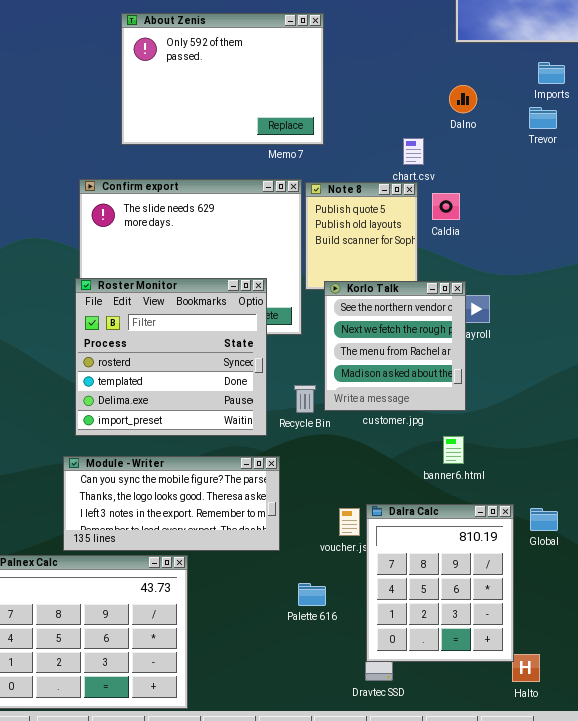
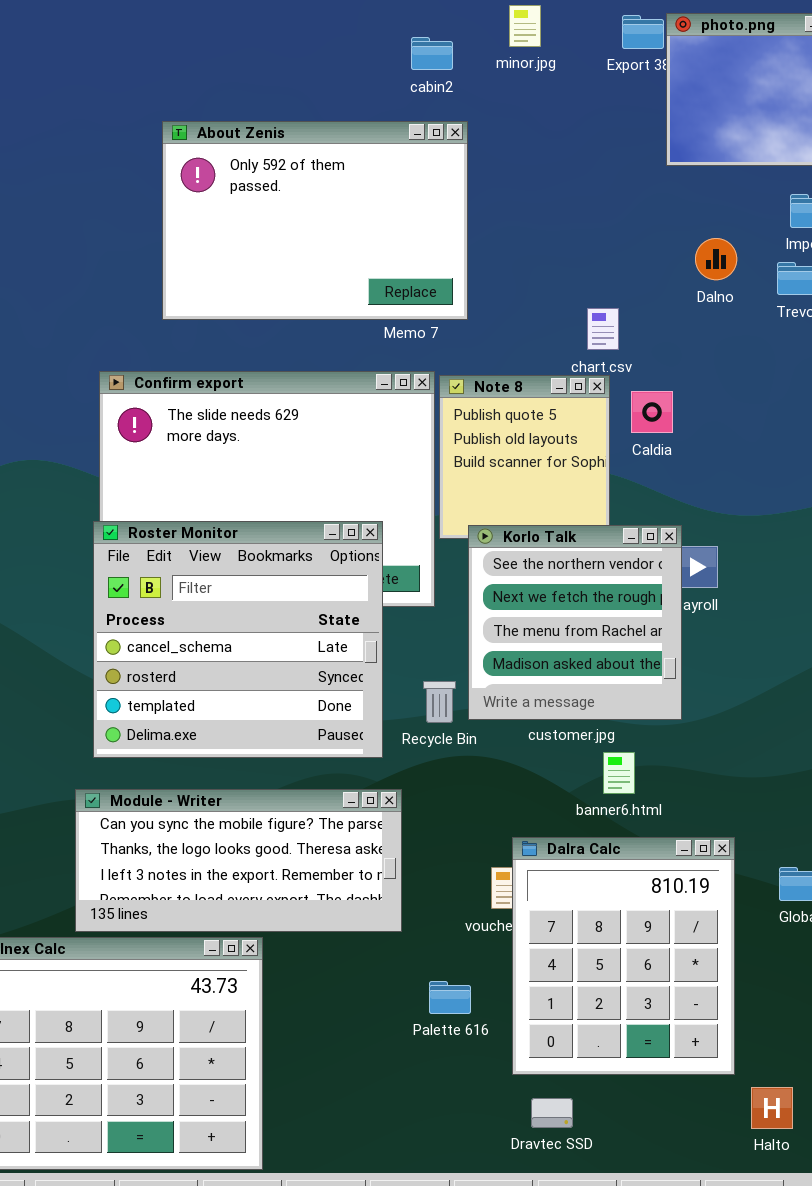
Dalno: [449,85,477,113] -> [695,238,737,280], moved
Roster Monitor: [75,278,267,436] -> [93,521,383,758], scrolled up 1 row
banner6.html: [443,436,464,464] -> [603,752,635,794], moved
Dalra Calc: [366,504,514,662] -> [512,837,735,1075], moved

